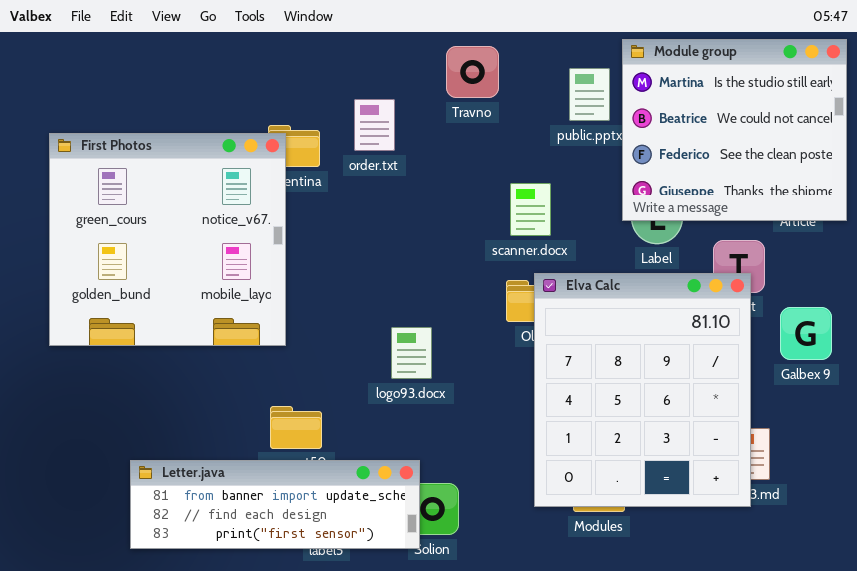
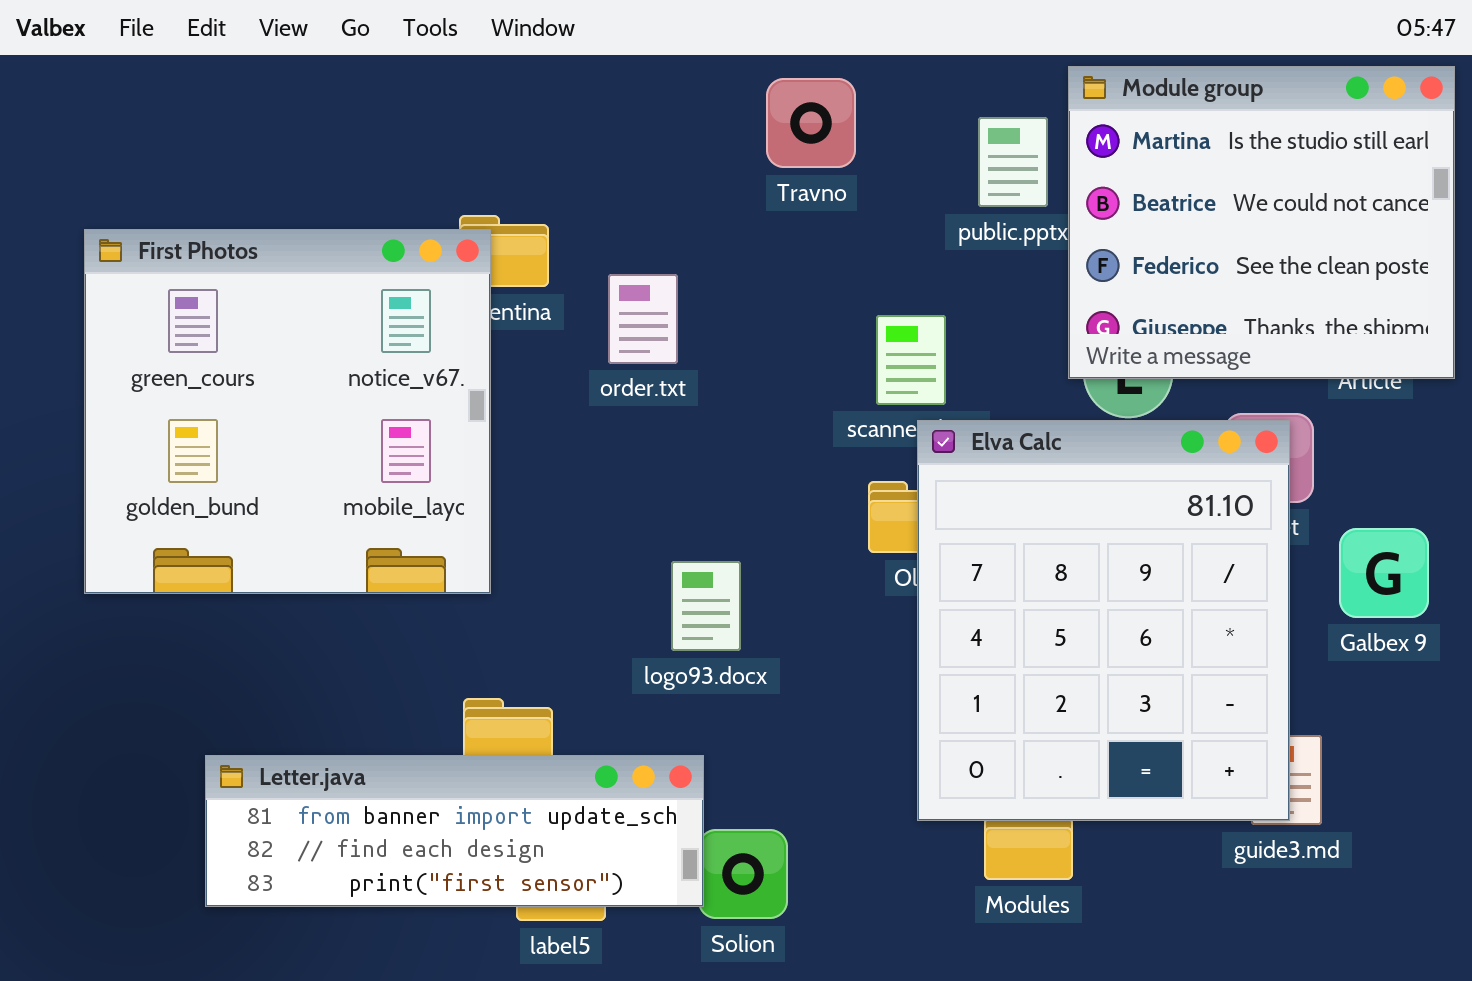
order.txt: [354,99,395,151] -> [608,274,678,364], moved
Elva Calc: [534,273,751,507] -> [917,420,1290,821], moved
Letter.java: [130,460,420,549] -> [205,755,704,907], moved

